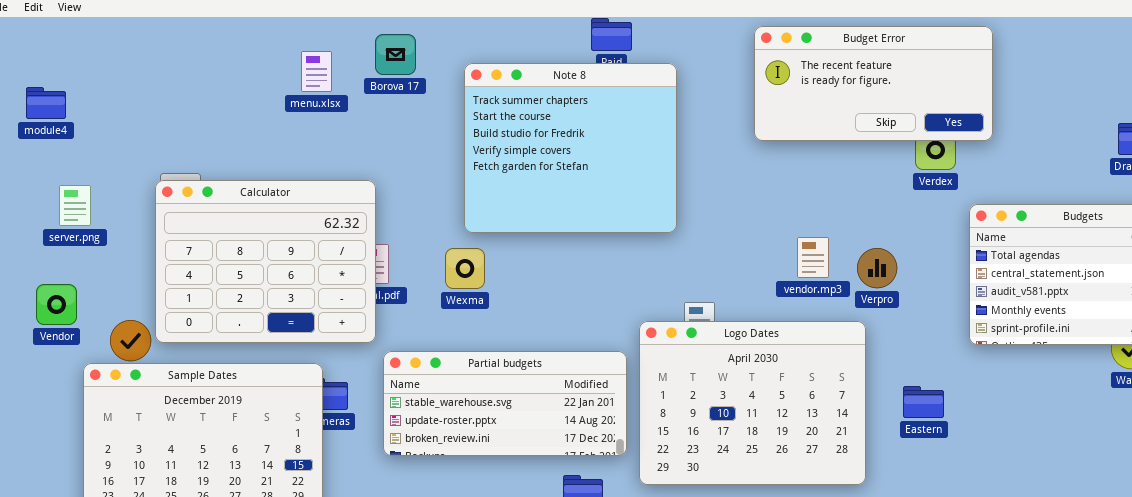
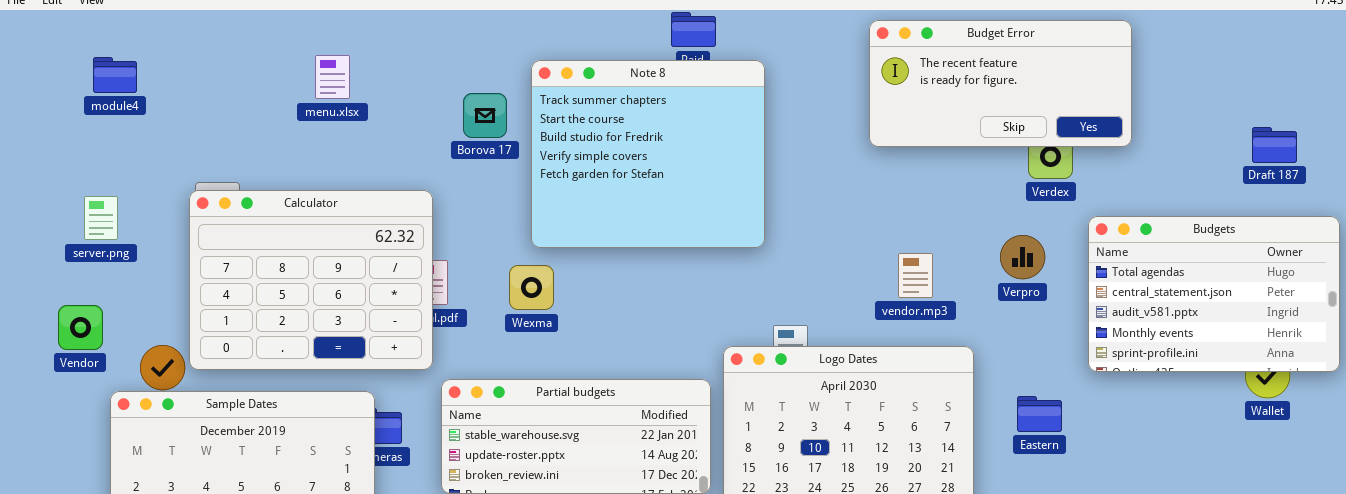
Budget Error: [754,26,993,141] -> [869,20,1132,147], moved
Borova 17: [375,34,416,75] -> [463,93,507,138], moved
menu.xlsx: [301,51,332,92] -> [315,55,350,99], moved
module4: [26,87,66,119] -> [93,57,137,93], moved
Verpro: [857,248,897,288] -> [1000,235,1045,279], moved
Eastern: [903,386,944,418] -> [1017,396,1062,432], moved

